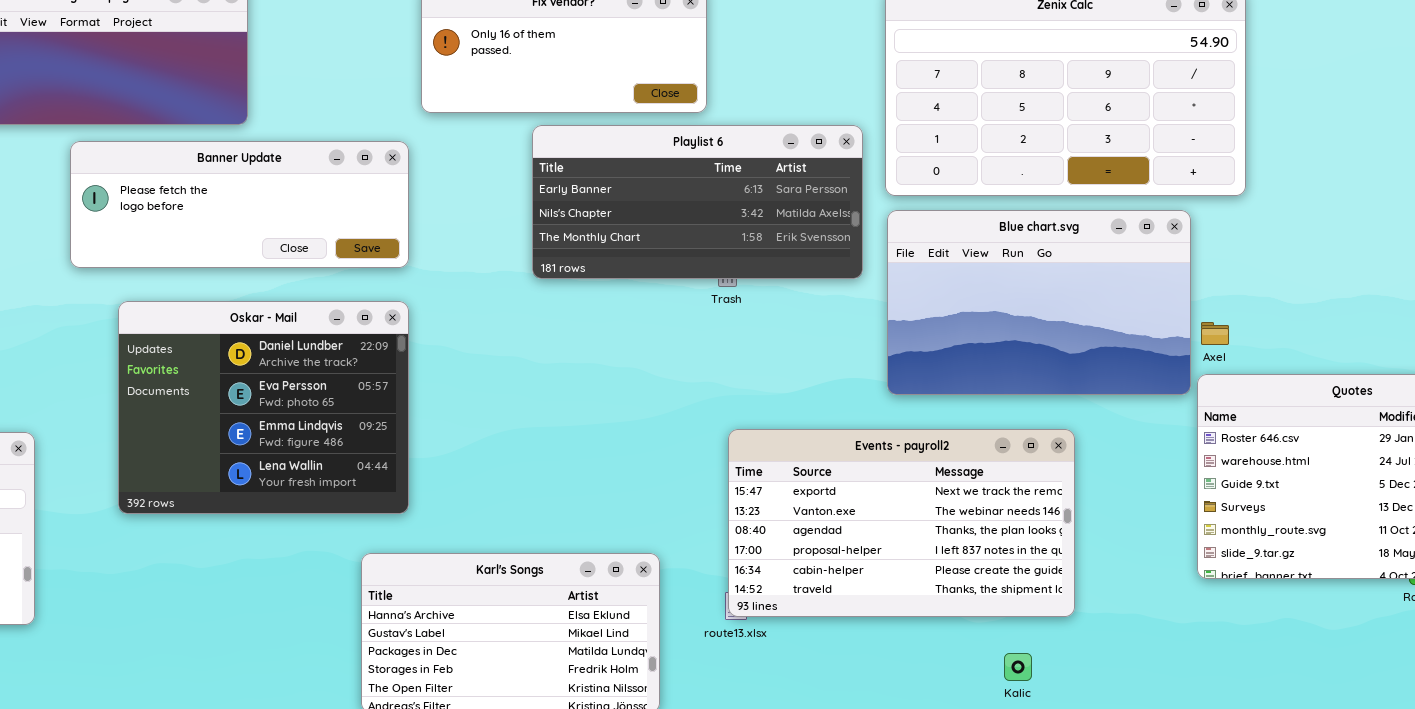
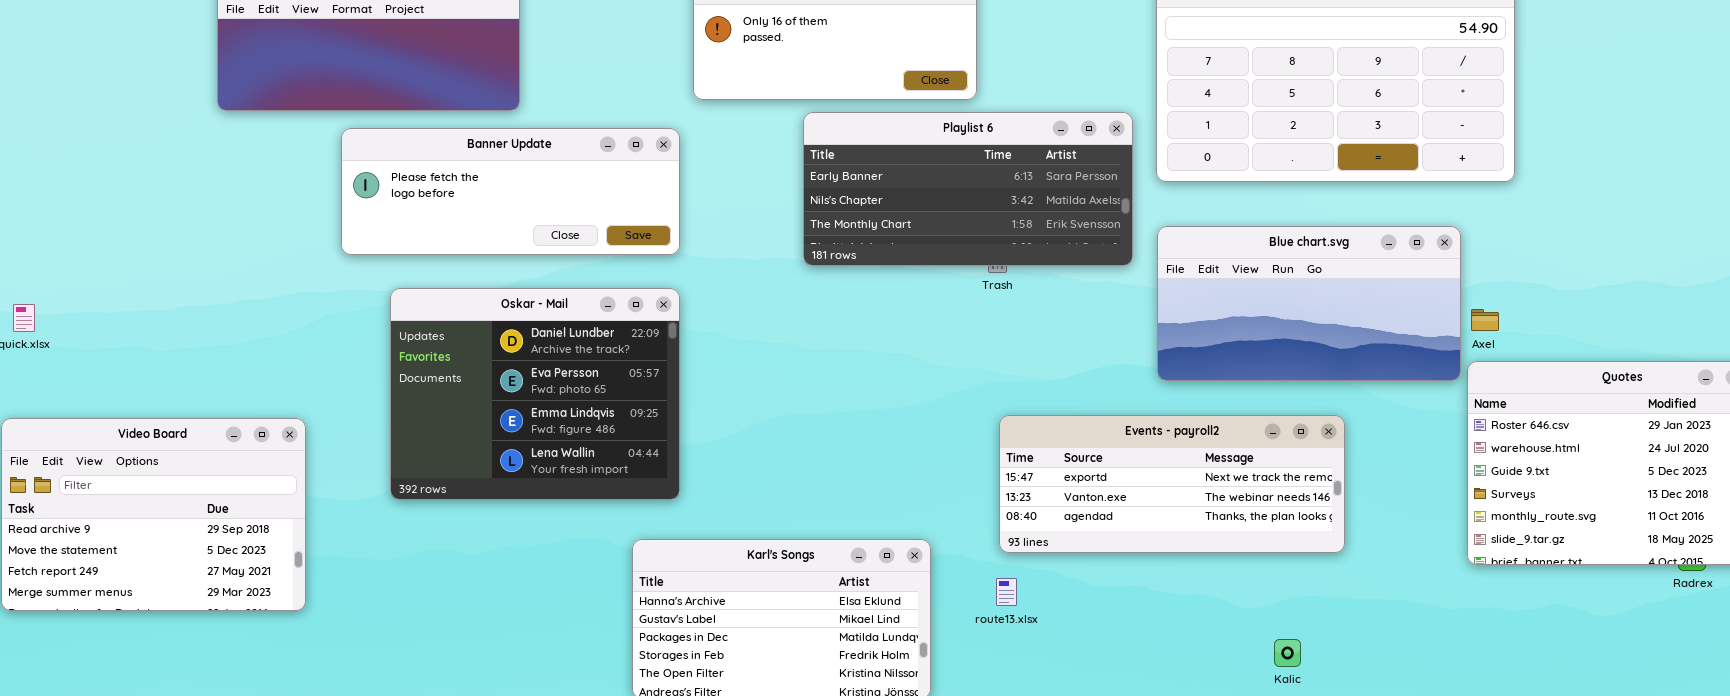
Blue chart.svg: [887,210,1191,395] -> [1157,226,1461,381], resized
Events - payroll2: [728,429,1075,617] -> [999,415,1345,553], resized

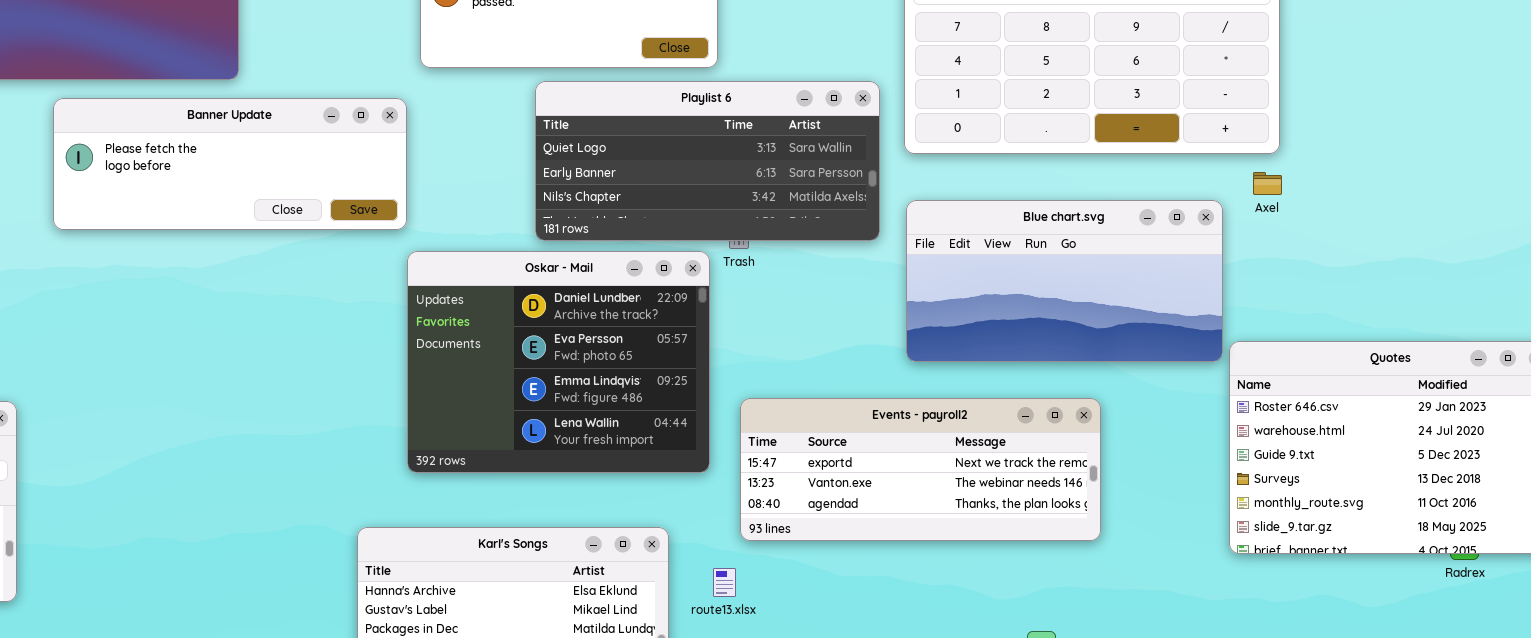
Playlist 6: [803,112,1133,266] -> [535,81,880,241], scrolled up 1 row
Oskar - Mail: [390,288,680,500] -> [407,251,710,473], moved
Axel: [1471,309,1499,331] -> [1253,172,1282,195], moved
route13.xlsx: [996,578,1017,606] -> [713,568,736,597], moved

